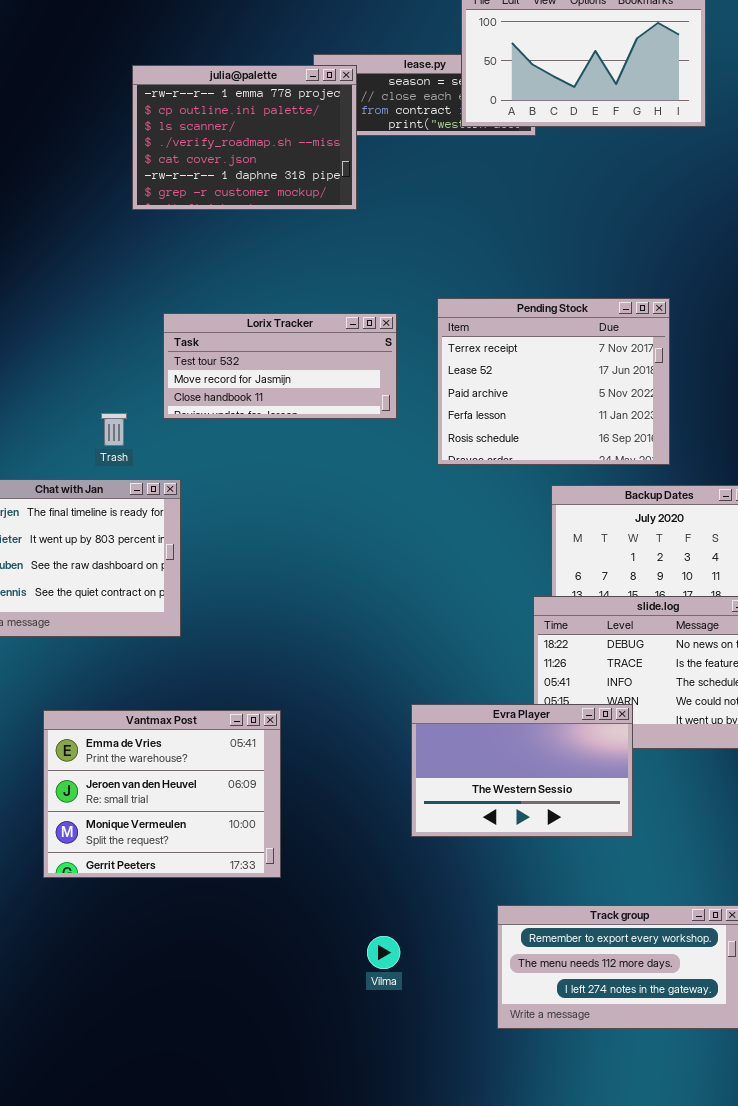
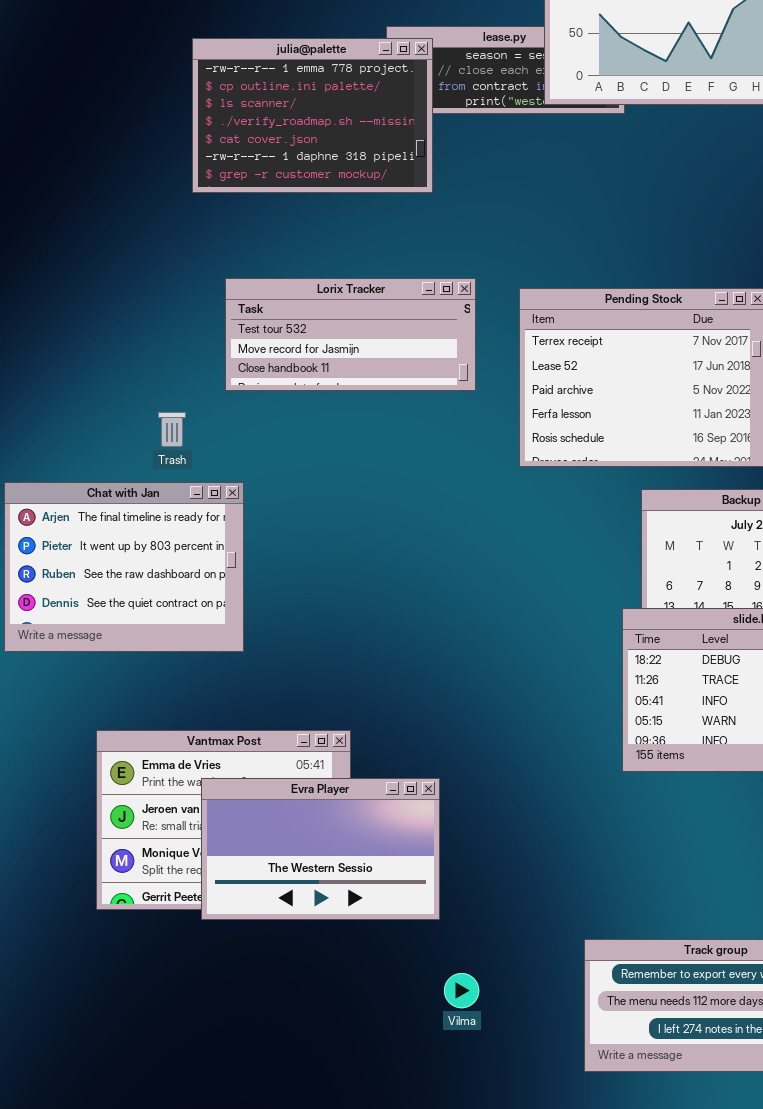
Lorix Tracker: [163,313,397,419] -> [225,278,476,391], moved
Evra Player: [411,704,633,837] -> [201,778,440,920], moved

